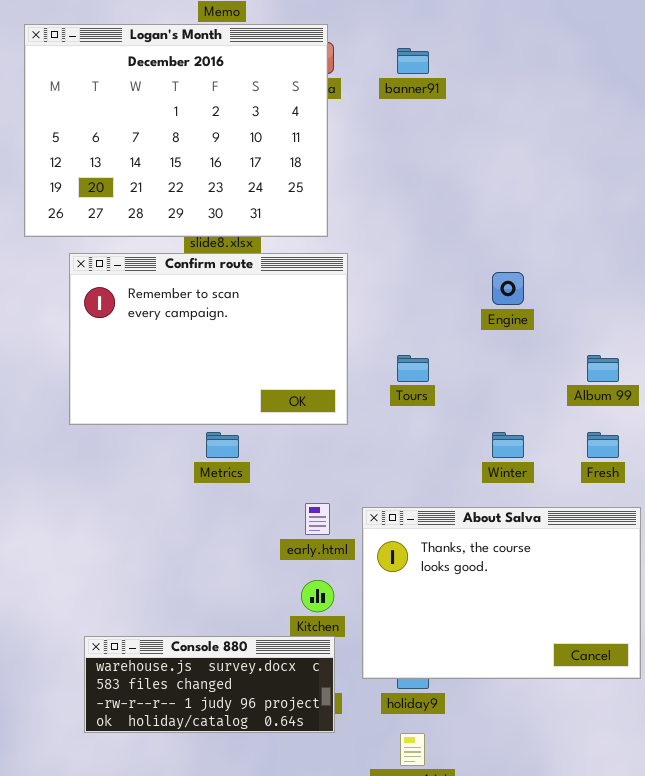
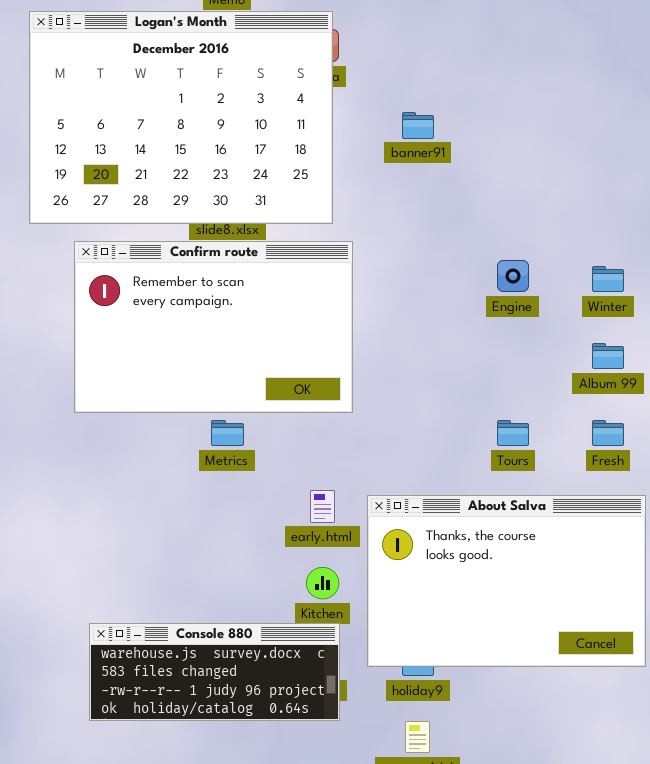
banner91: [397,48,429,74] -> [402,112,434,139], moved
Tours: [397,355,429,382] -> [497,420,529,446], moved
Winter: [492,432,524,458] -> [592,266,624,292], moved

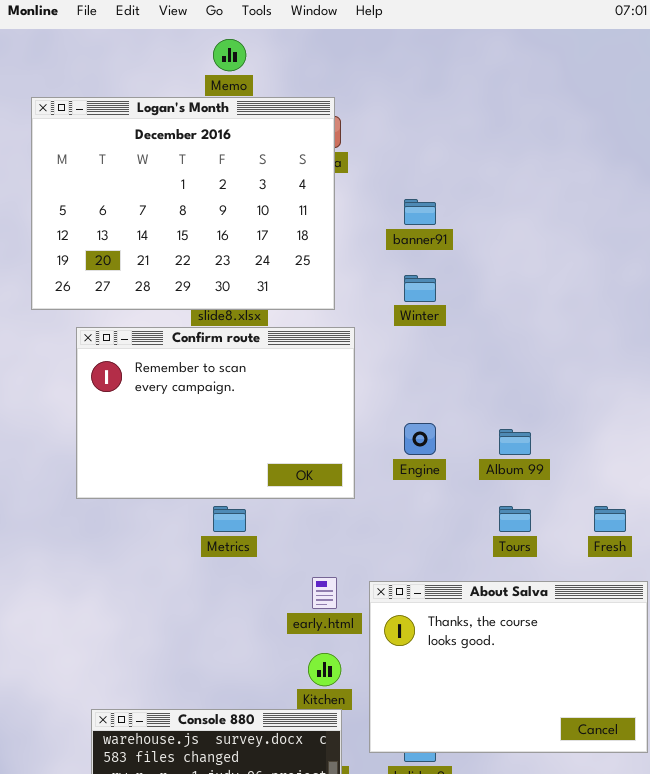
Engine: [497,260,529,292] -> [404,423,436,455], moved
Winter: [592,266,624,292] -> [404,275,436,302], moved
Album 99: [592,343,624,369] -> [499,429,531,455], moved

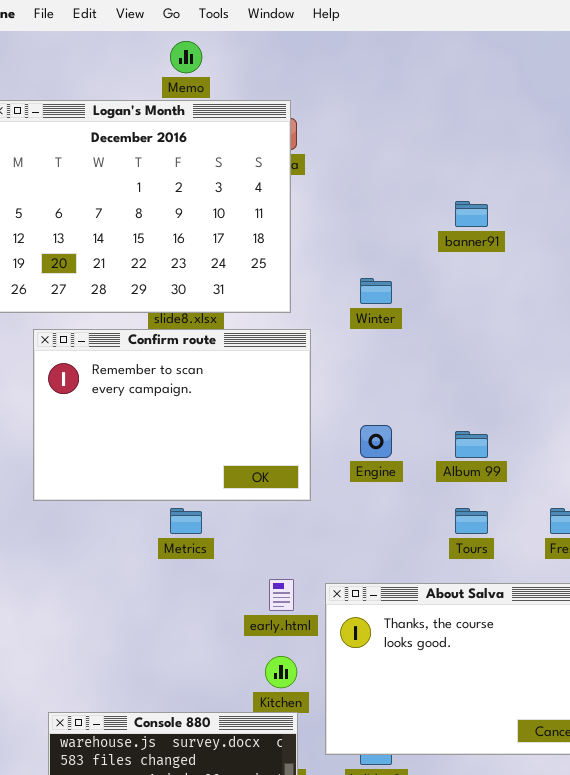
banner91: [404,199,436,225] -> [455,201,488,227], moved

